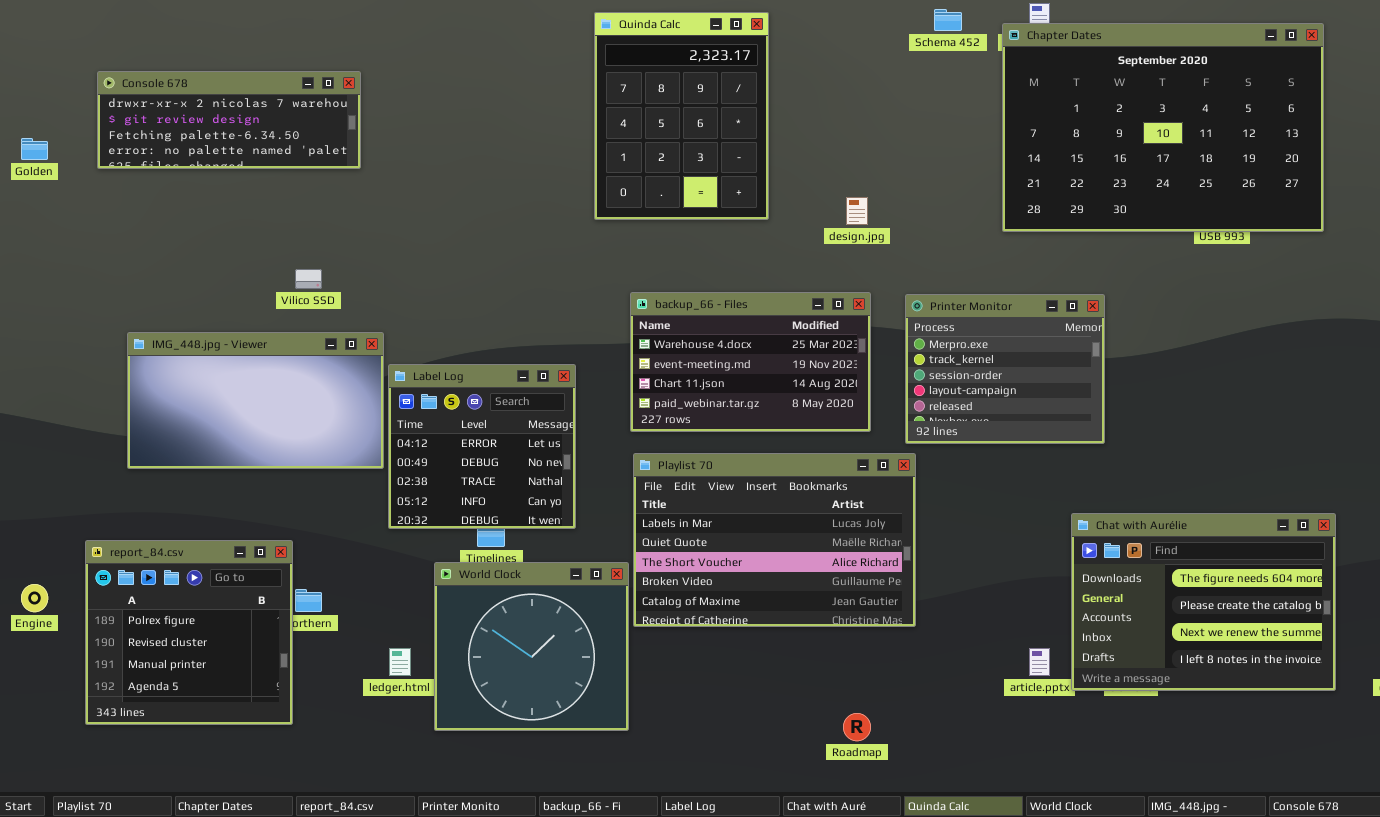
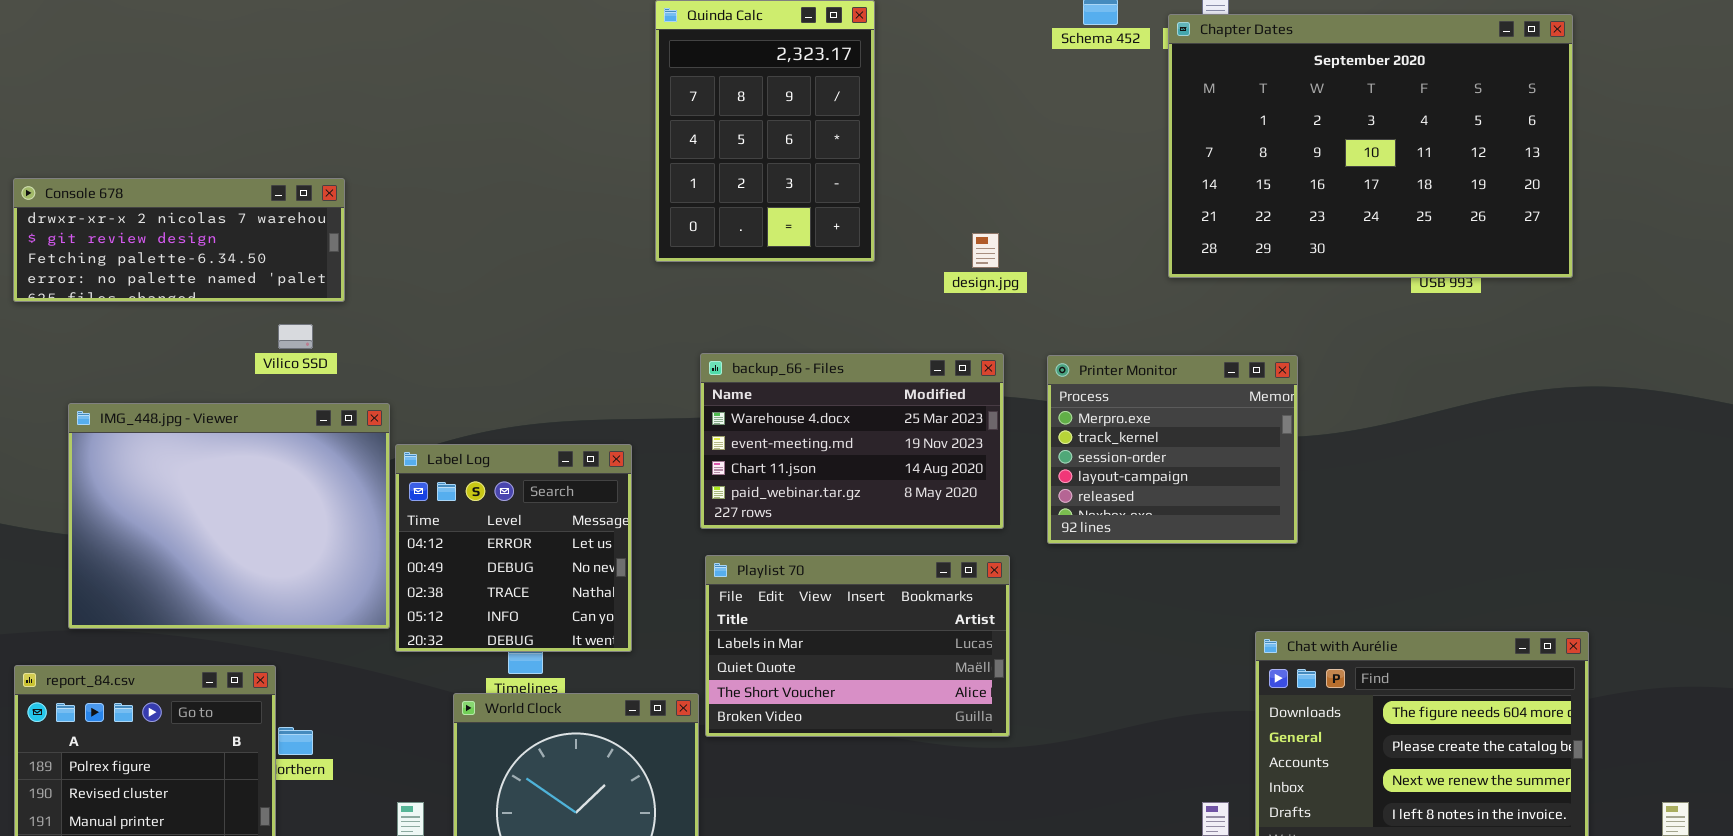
Console 678: [97,71,361,169] -> [13,178,345,302], moved
IMG_448.jpg - Viewer: [127,332,384,469] -> [68,403,390,629], resized
Playlist 70: [633,453,916,627] -> [705,555,1010,737], resized

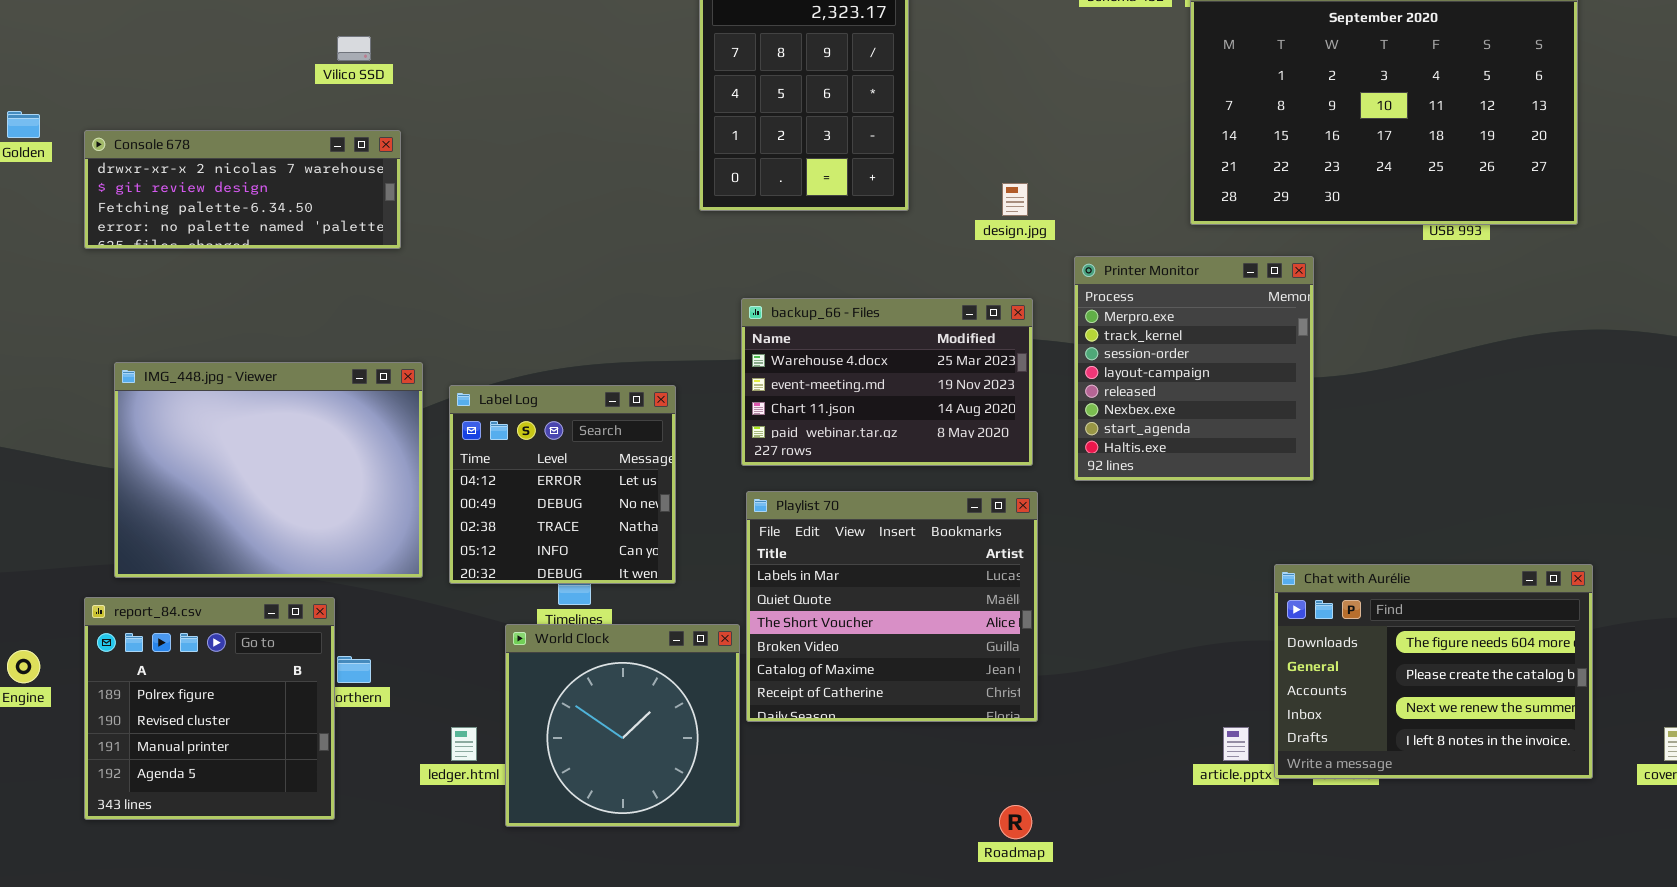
Vilico SSD: [278,324,313,349] -> [337,36,371,61], moved
Printer Monitor: [1047,355,1298,544] -> [1074,256,1314,481], resized
IMG_448.jpg - Viewer: [68,403,390,629] -> [114,362,423,578], moved
Playlist 70: [705,555,1010,737] -> [746,491,1038,722], resized

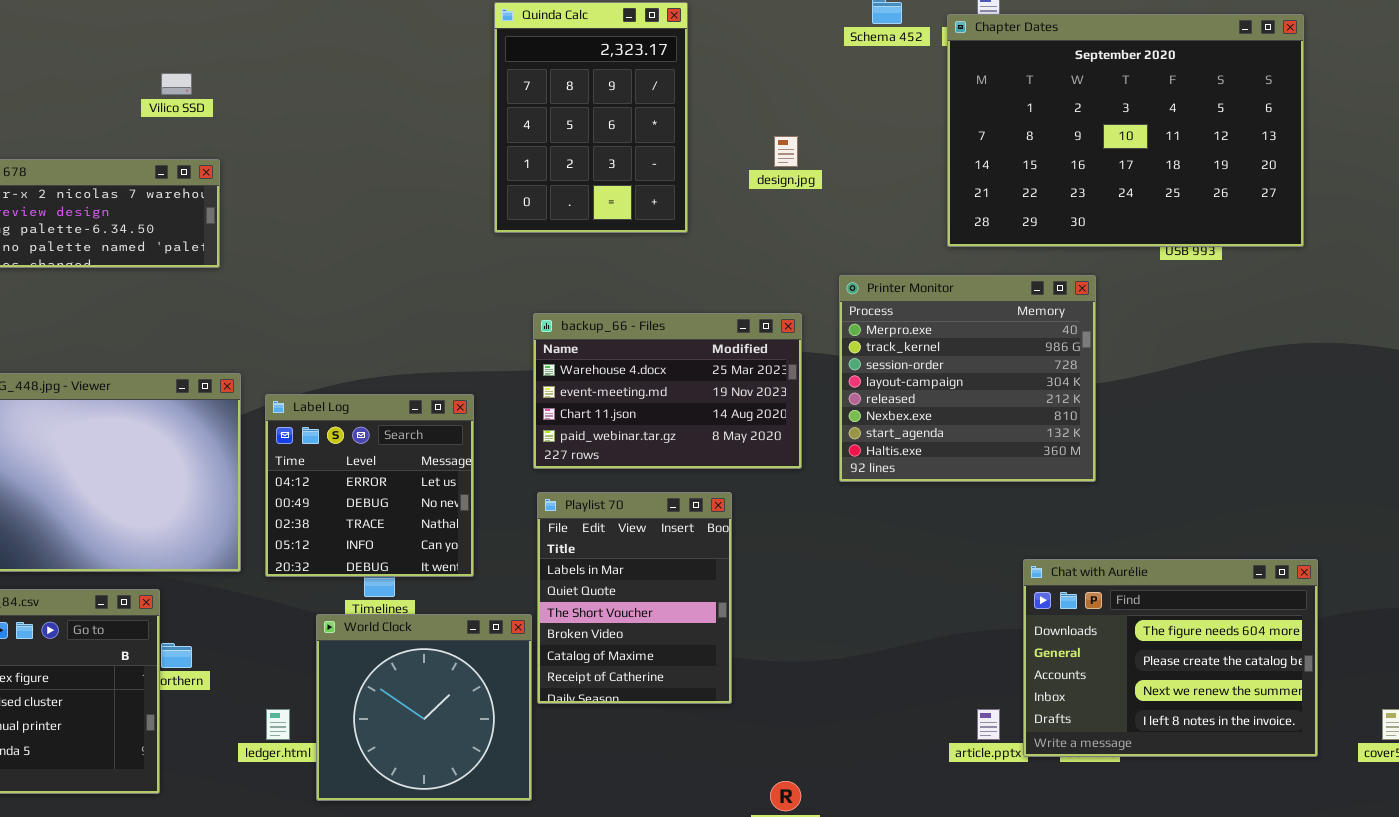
design.jpg: [1002,183,1028,216] -> [774,136,798,167], moved
Printer Monitor: [1074,256,1314,481] -> [839,275,1096,482], resized
Playlist 70: [746,491,1038,722] -> [537,492,732,704], resized

